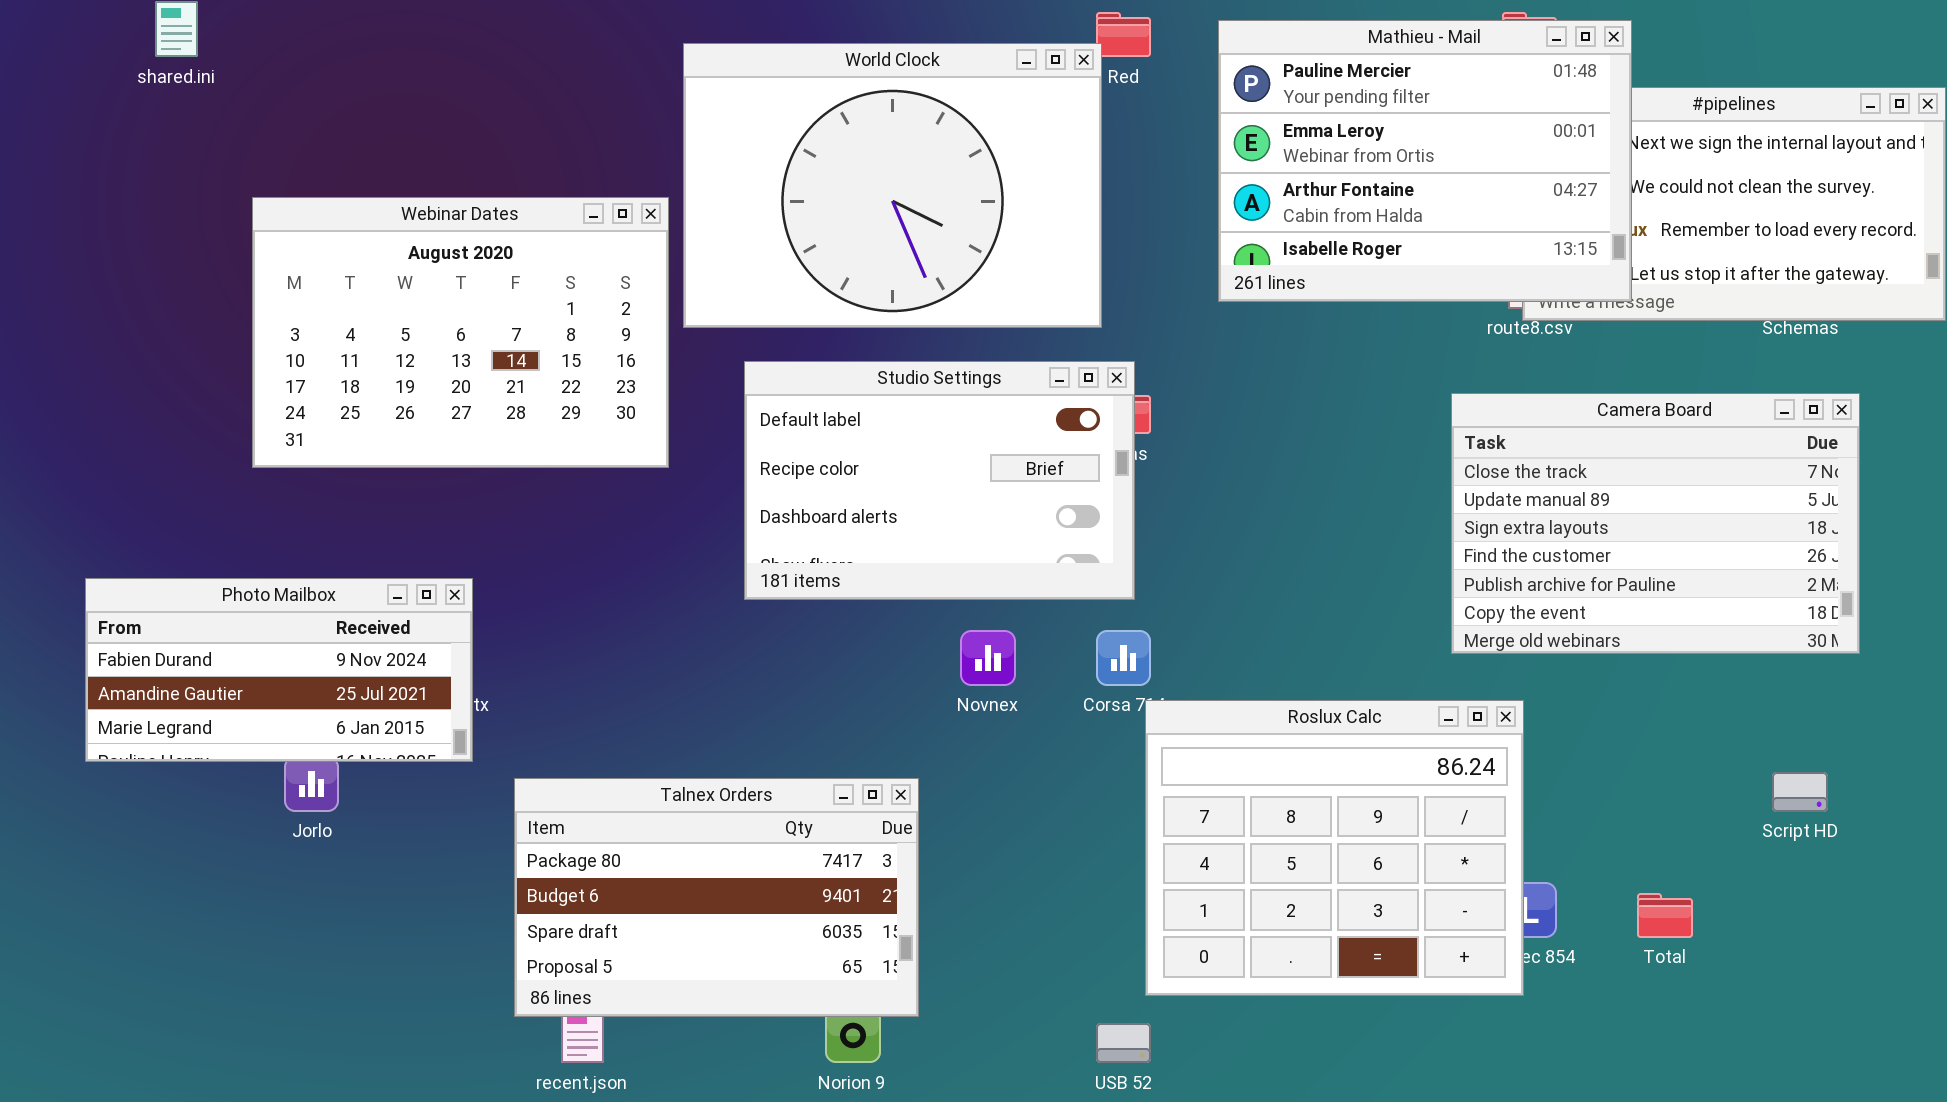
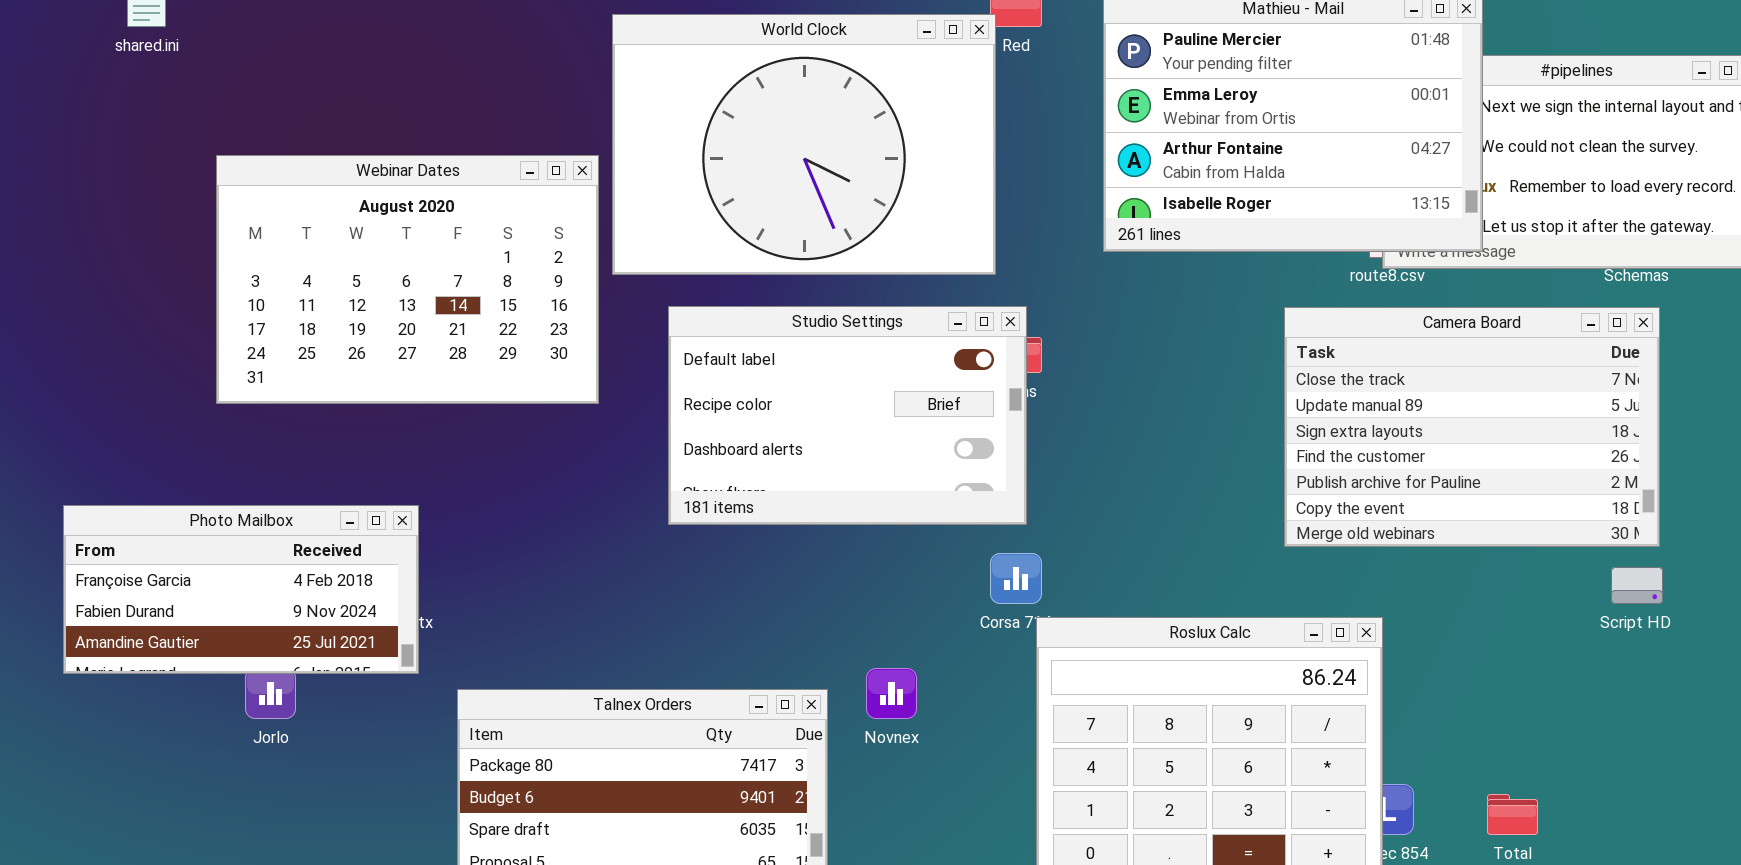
Camera Board: [1451,393,1860,654] -> [1284,307,1660,547], moved
Photo Mailbox: [85,578,473,762] -> [63,505,419,674], scrolled up 1 row
Novnex: [960,630,1016,686] -> [866,668,917,719], moved
Script HD: [1772,772,1828,812] -> [1611,567,1663,604], moved

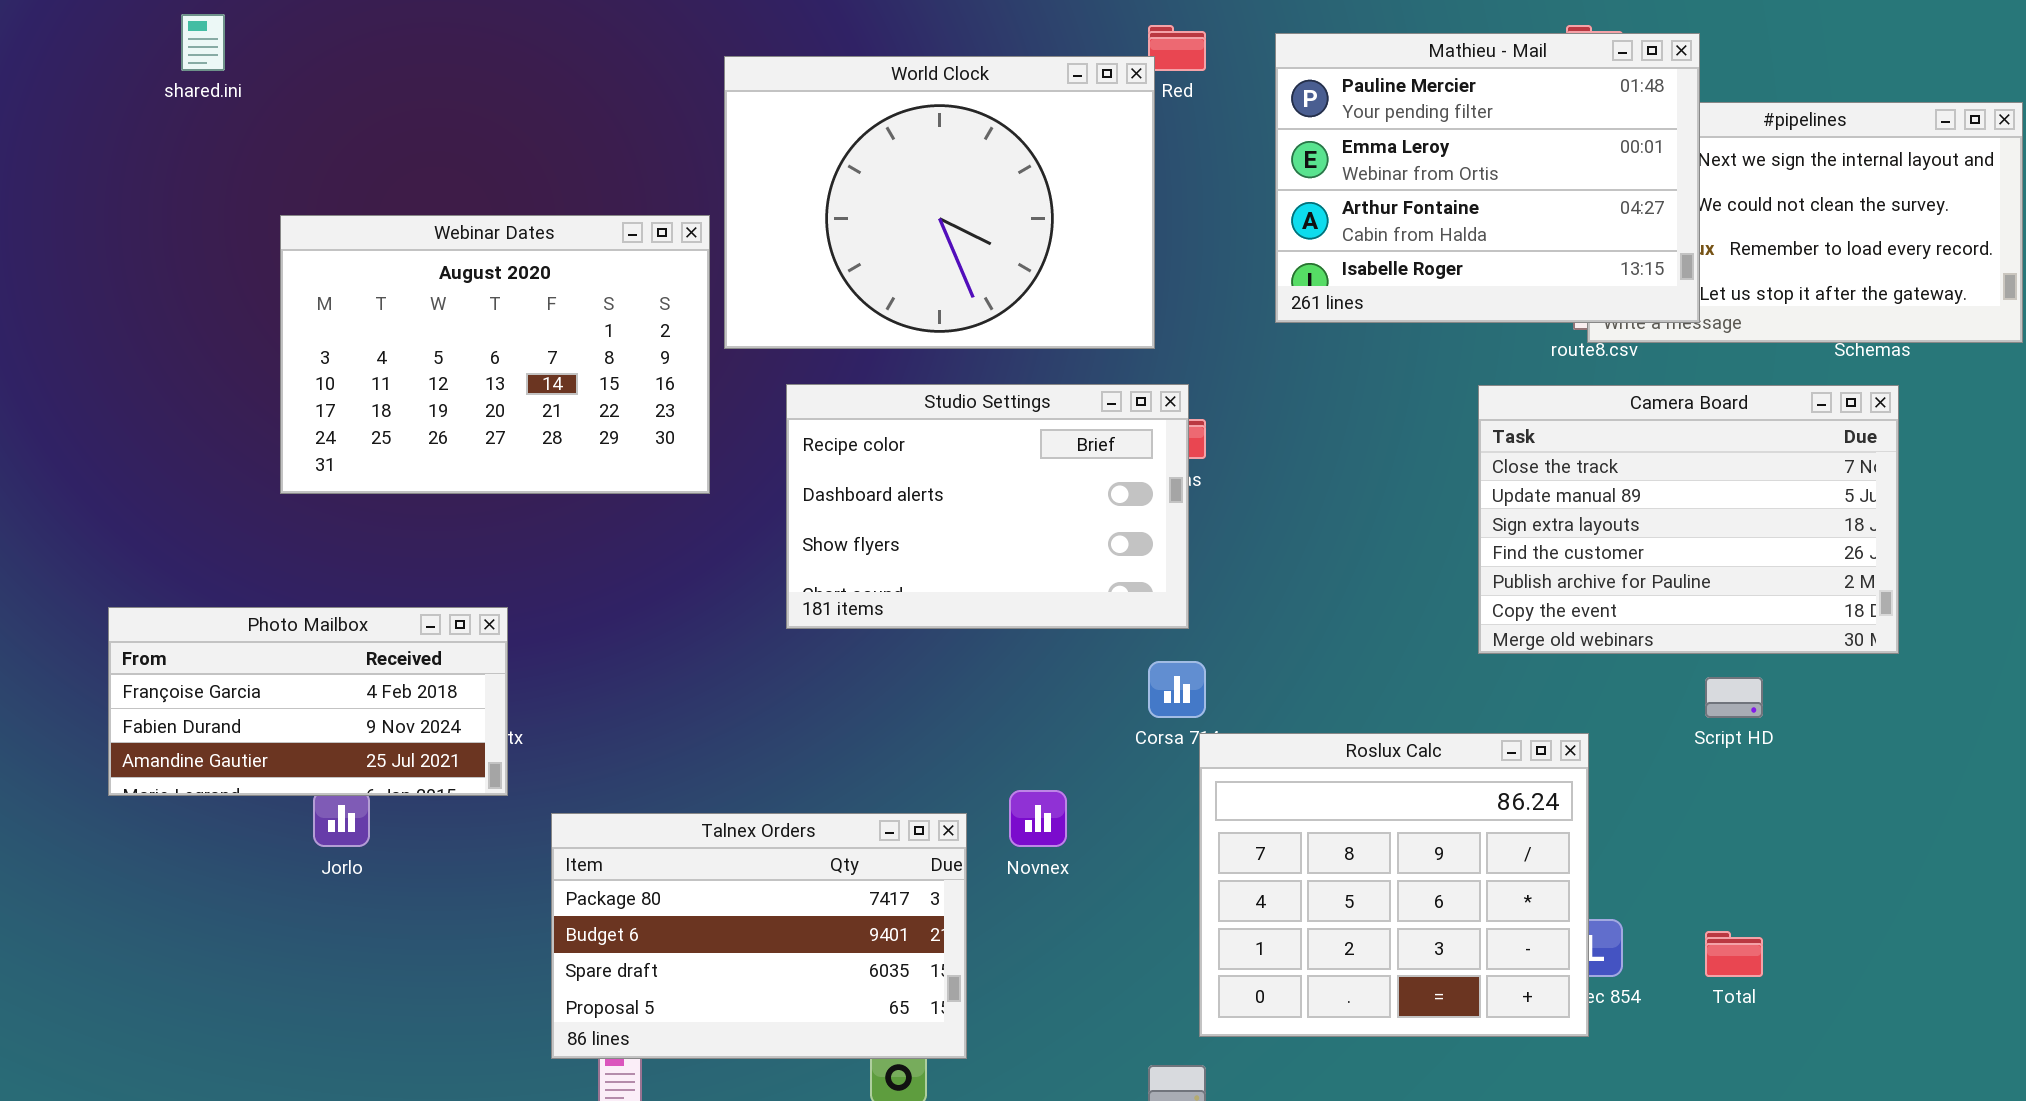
Studio Settings: [668,306,1027,525] -> [786,384,1189,629], scrolled down 1 row
Script HD: [1611,567,1663,604] -> [1705,677,1763,718], moved

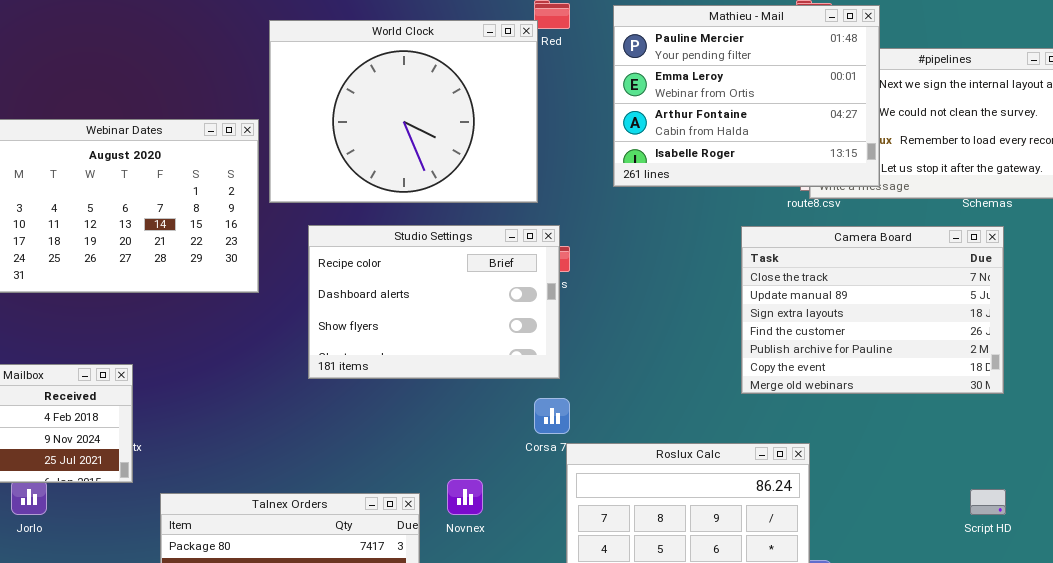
Script HD: [1705,677,1763,718] -> [970,489,1006,515], moved

